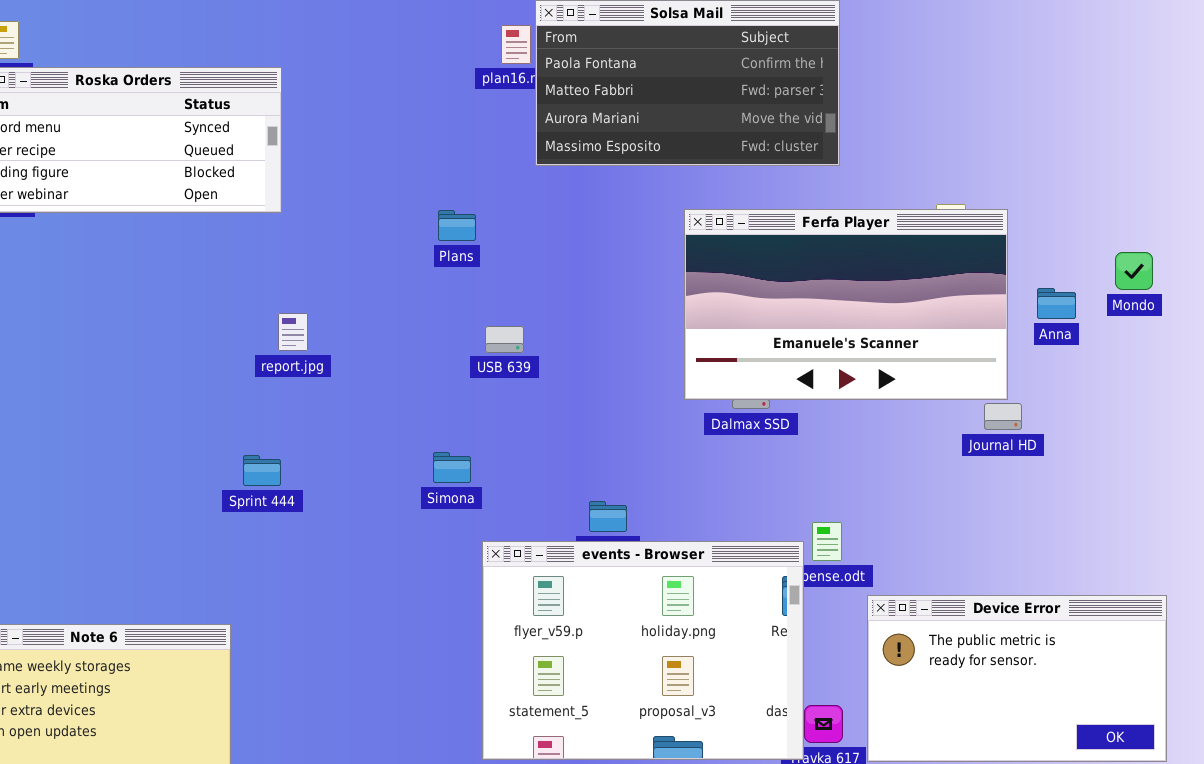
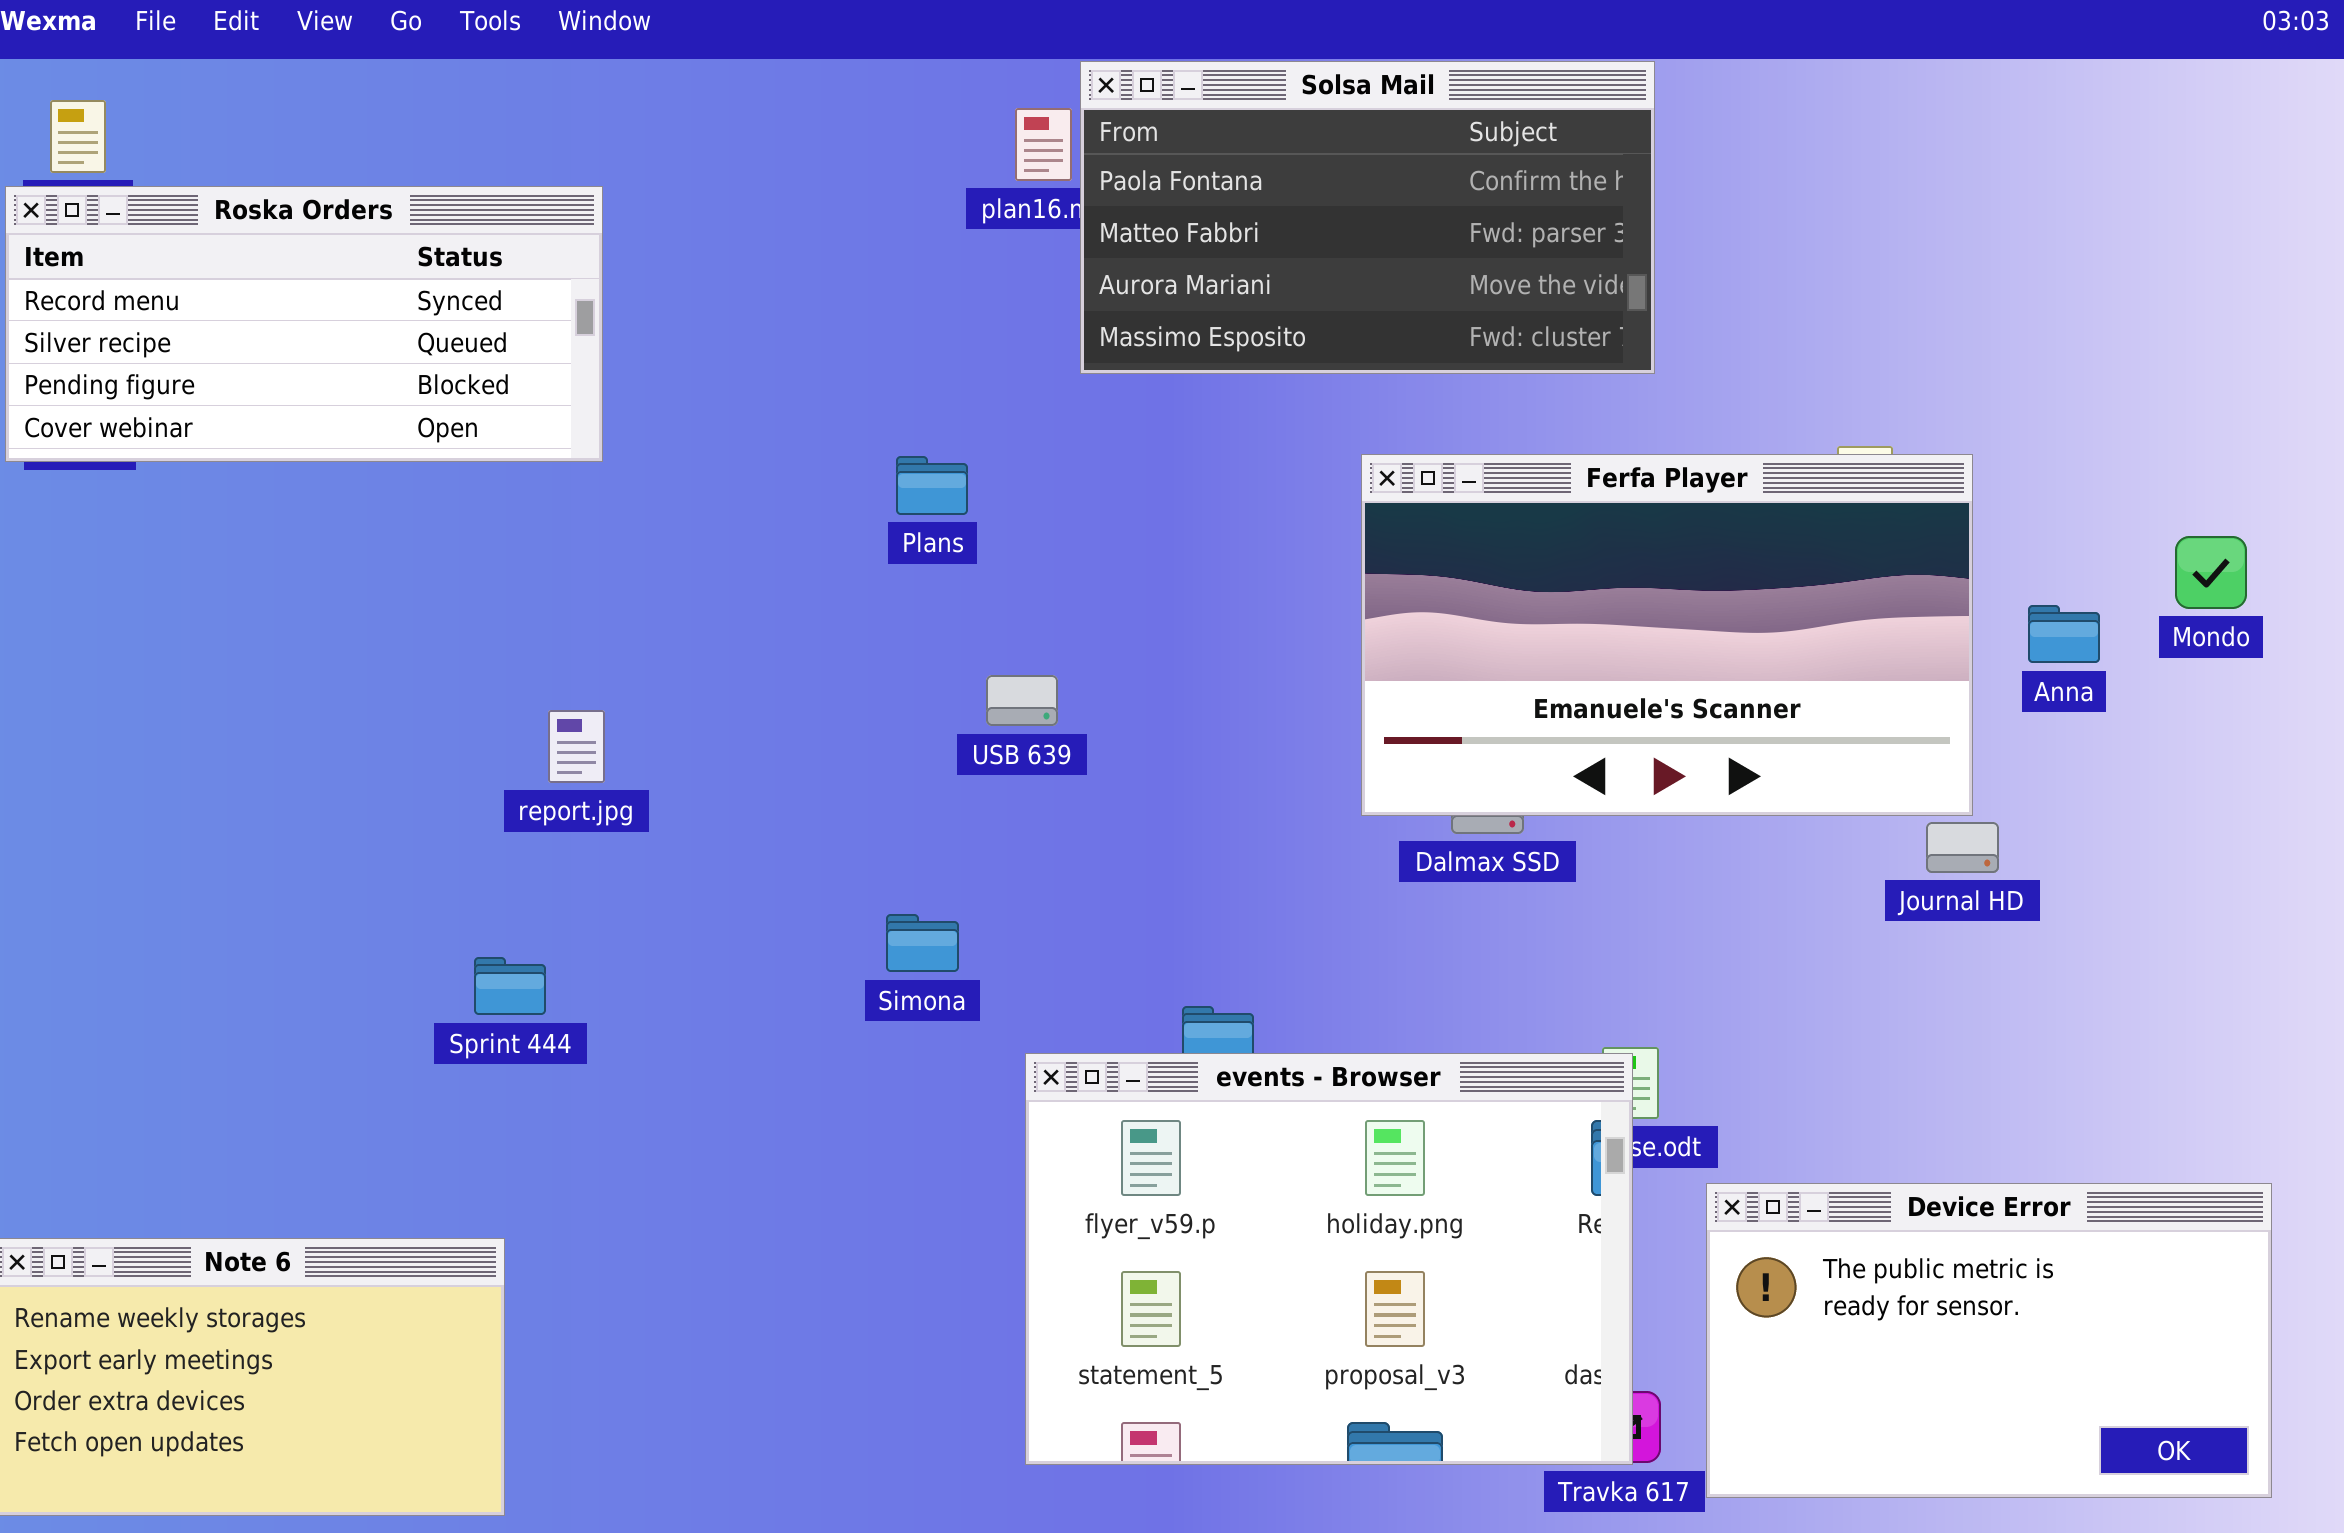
report.jpg: [278,313,308,351] -> [548,710,605,783], moved
Sprint 444: [243,455,281,486] -> [474,957,546,1015], moved
events - Browser: [482,541,804,760] -> [1025,1053,1633,1465], moved

